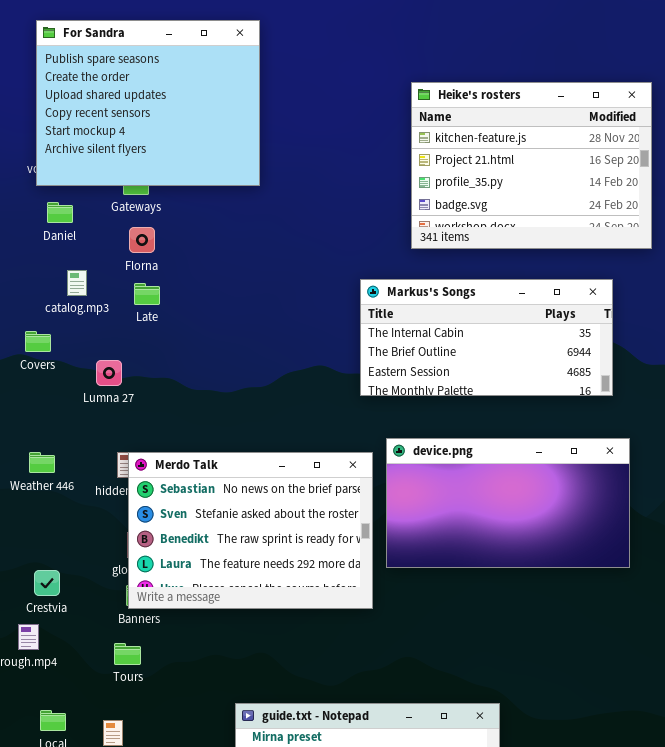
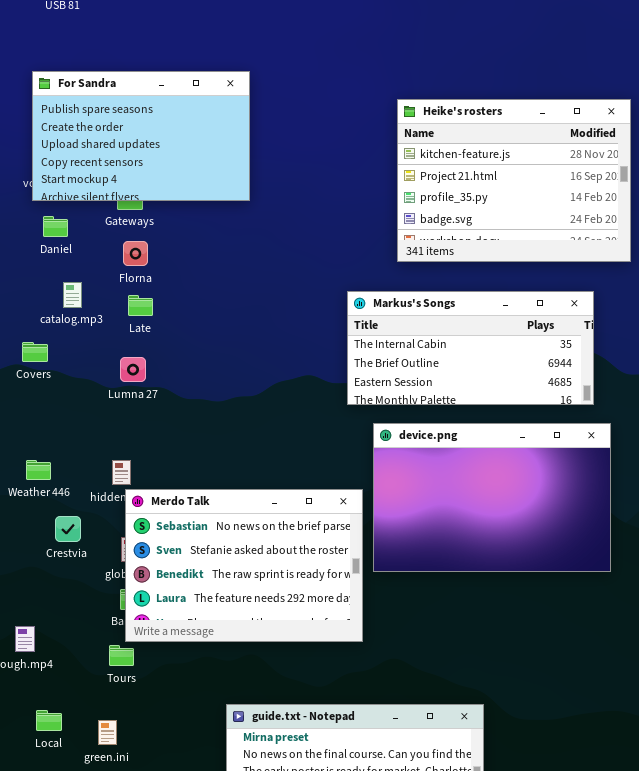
For Sandra: [36,20,260,186] -> [32,71,250,201], resized
Lumna 27: [96,360,122,386] -> [120,357,146,382], moved
device.png: [386,438,630,568] -> [373,423,611,572], resized
Merdo Talk: [128,452,373,609] -> [125,489,363,642], moved
Crestvia: [34,570,60,596] -> [55,516,81,542], moved

